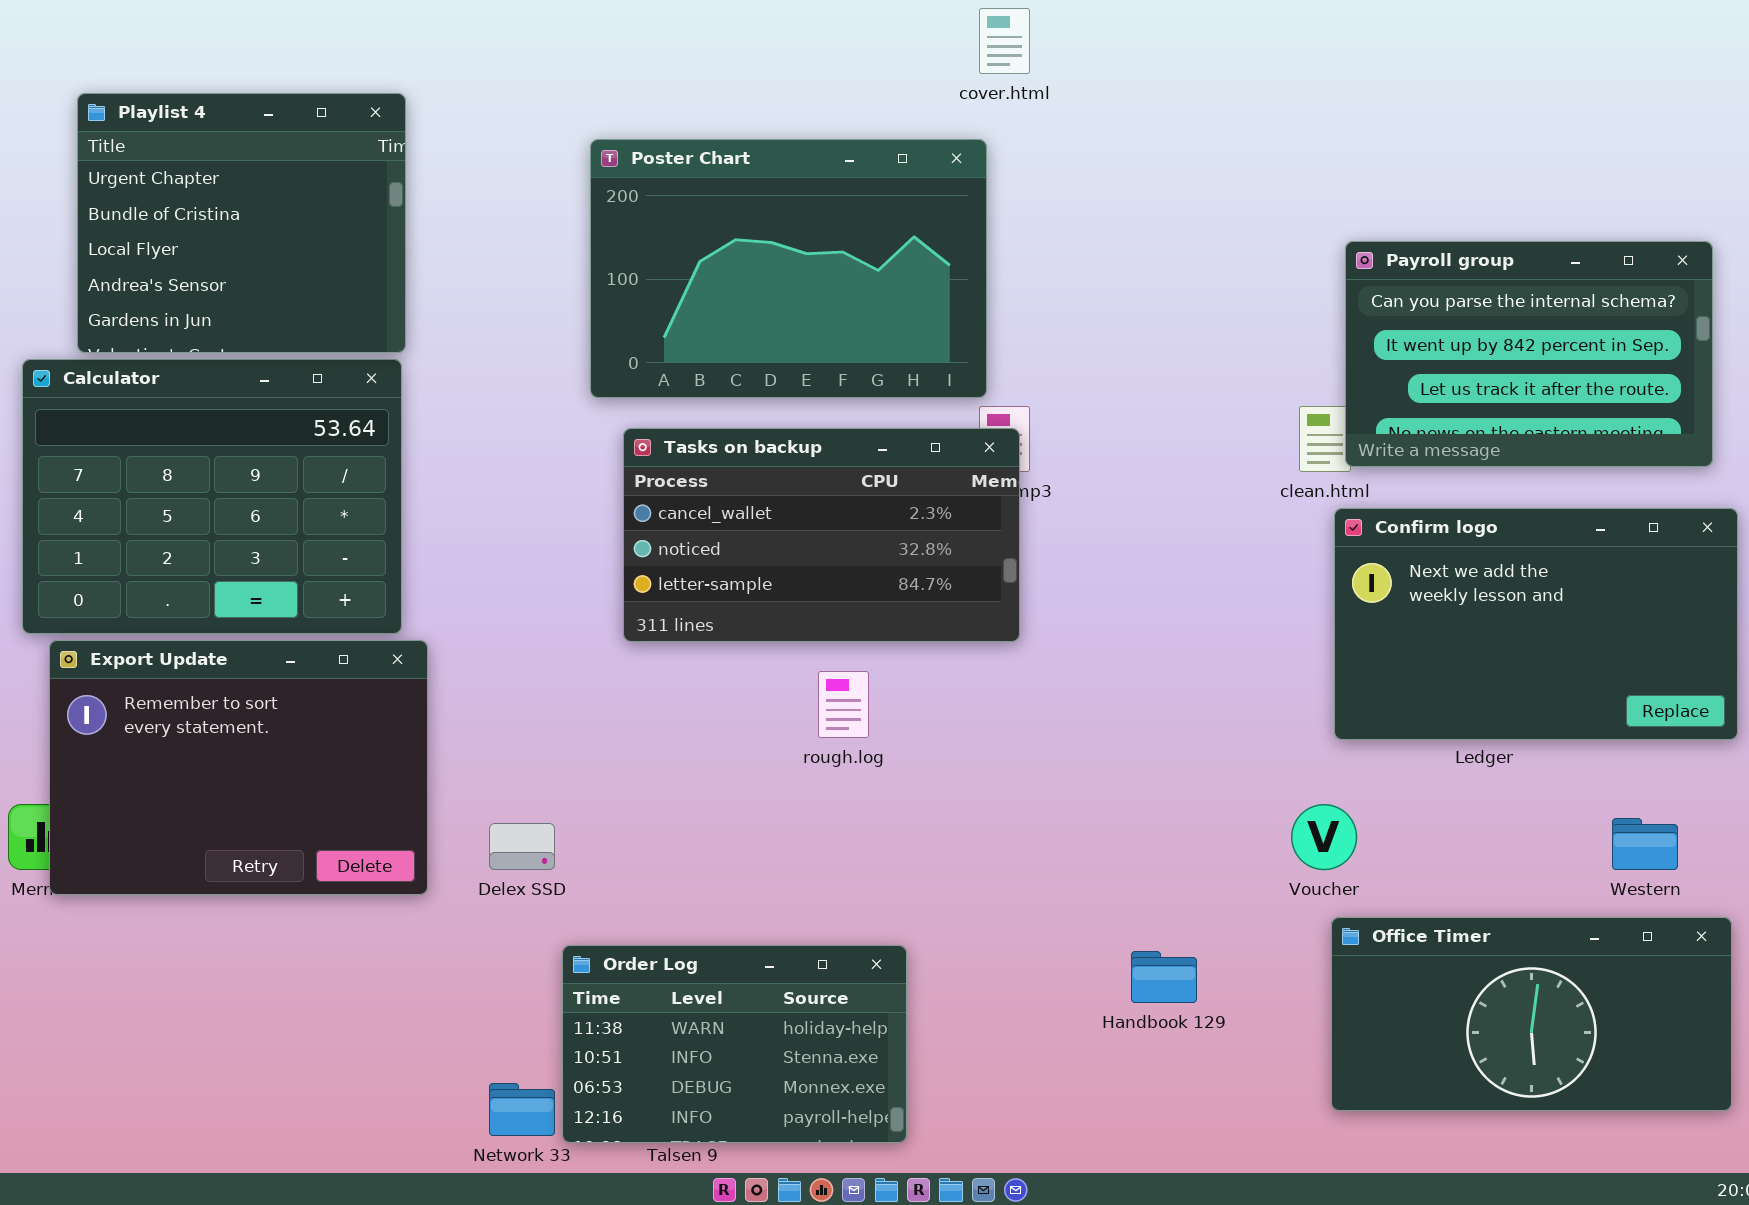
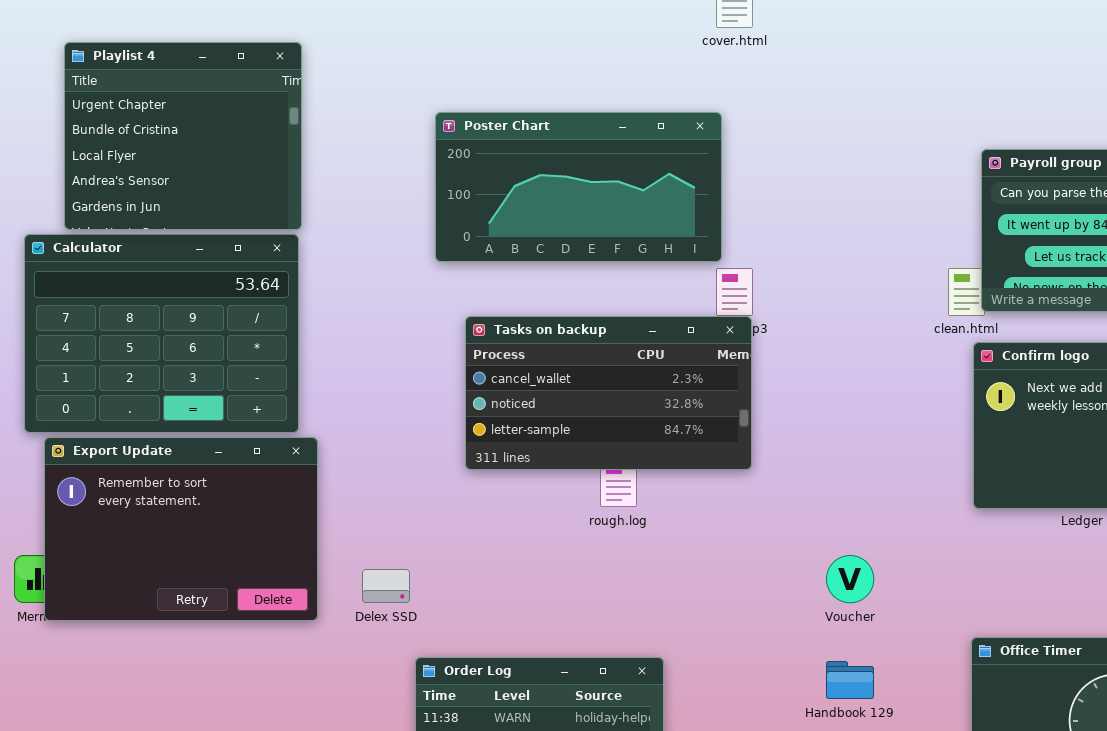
Poster Chart: [590,139,987,398] -> [435,112,722,262], resized
Tasks on backup: [623,428,1020,642] -> [465,316,752,470], moved
Voucher: [1291,804,1357,870] -> [826,555,874,603], moved

